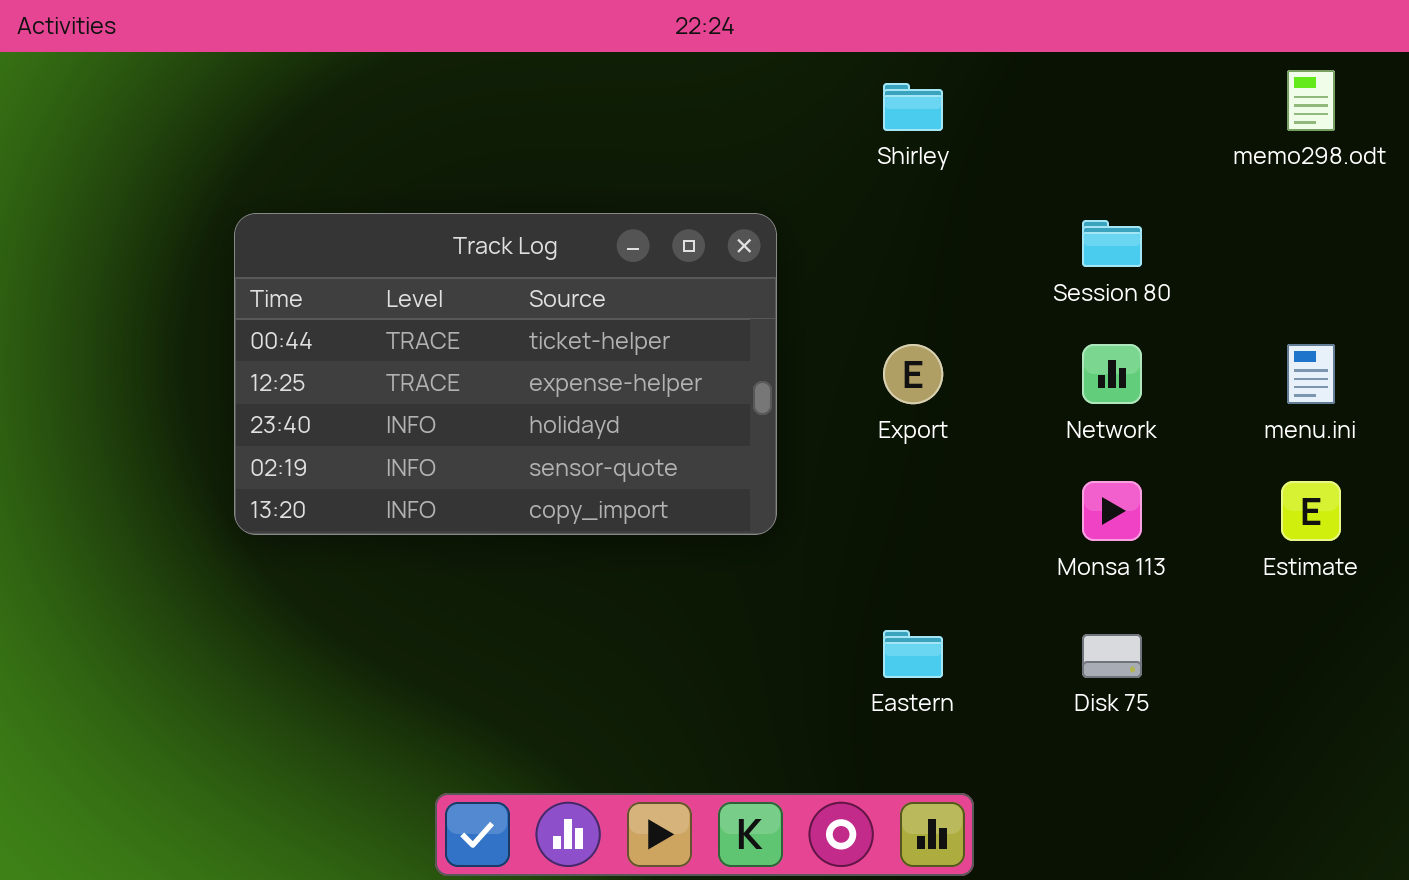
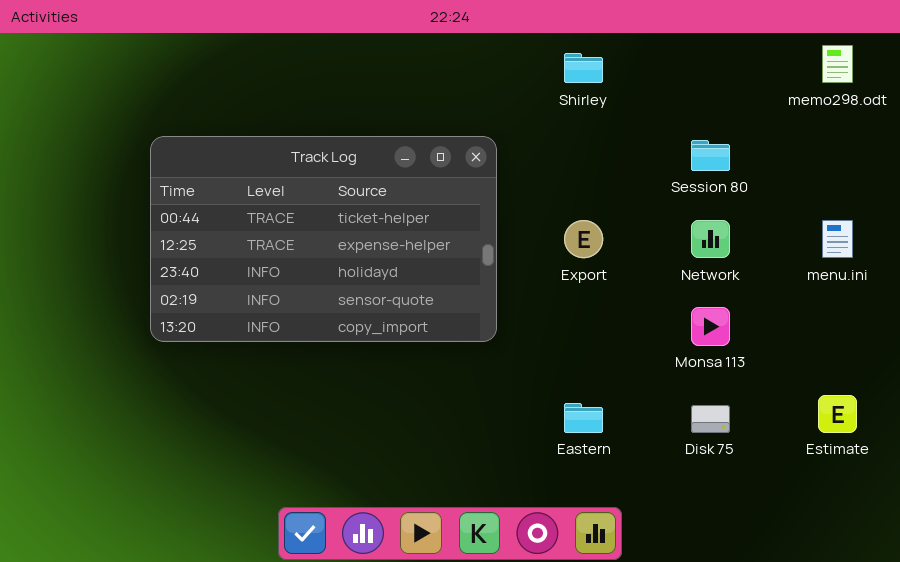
Estimate: [1281,481,1341,541] -> [818,395,857,433], moved

